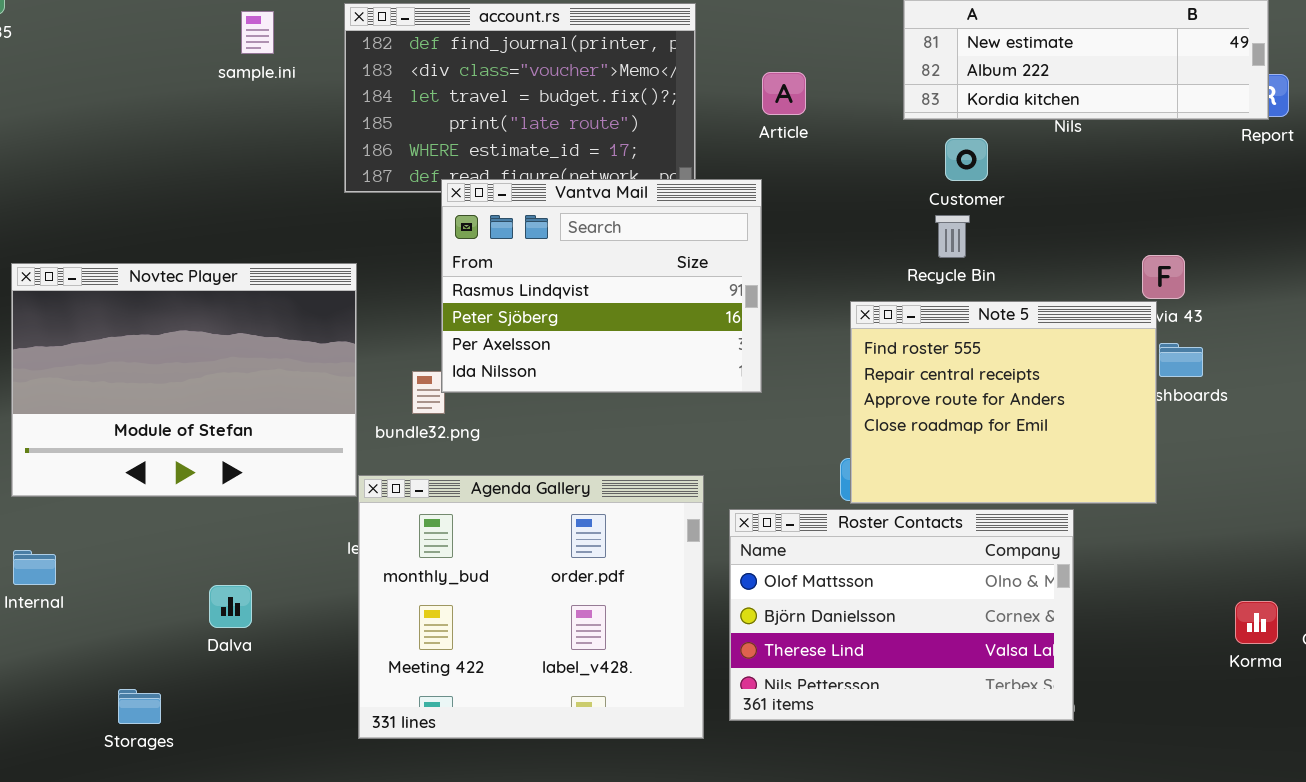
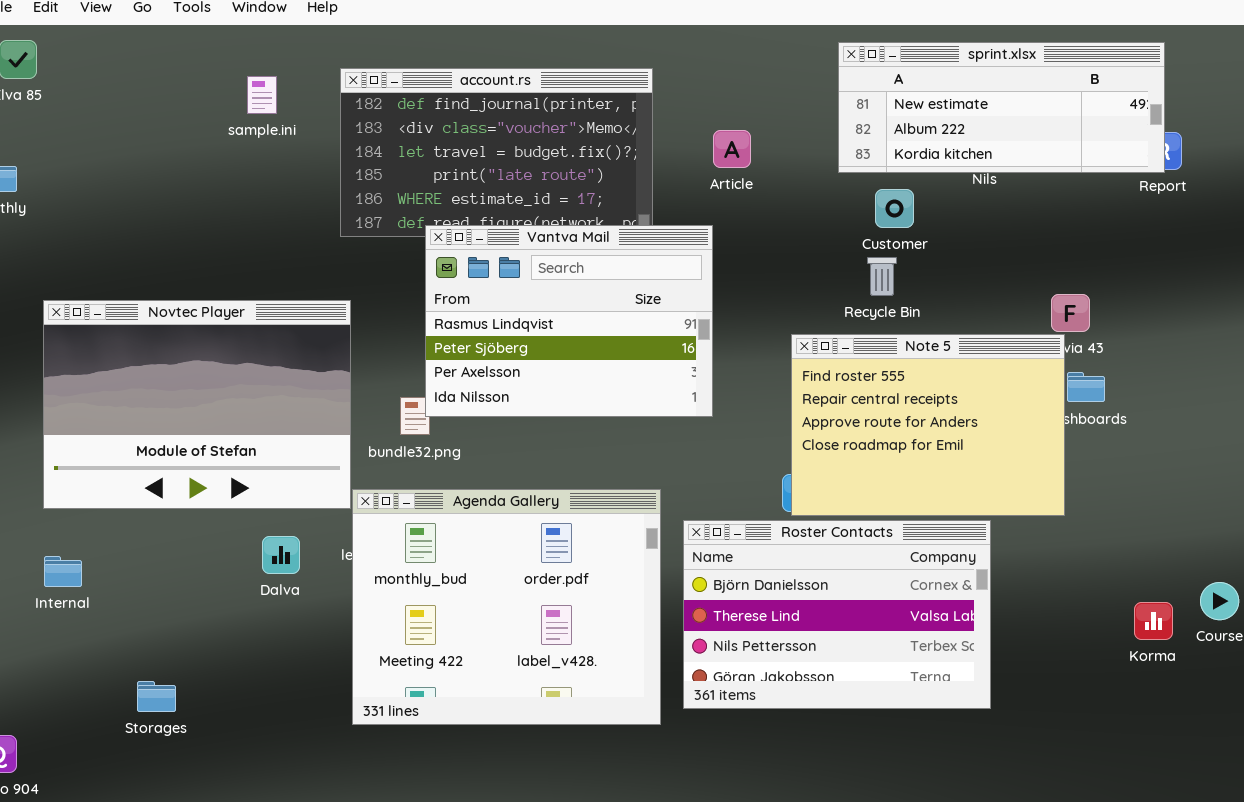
Roster Contacts: [729,509,1074,721] -> [683,520,991,709], scrolled down 1 row
Dalva: [209,585,252,628] -> [262,536,300,574], moved

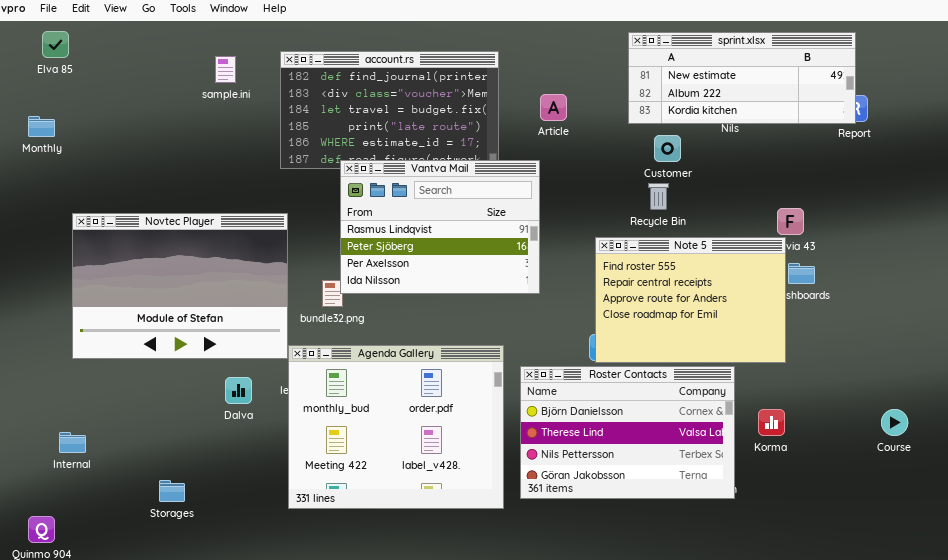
Internal: [44,556,82,587] -> [59,432,86,453], moved
Korma: [1134,602,1173,640] -> [758,409,785,436], moved
Storages: [137,681,176,712] -> [159,480,185,502], moved

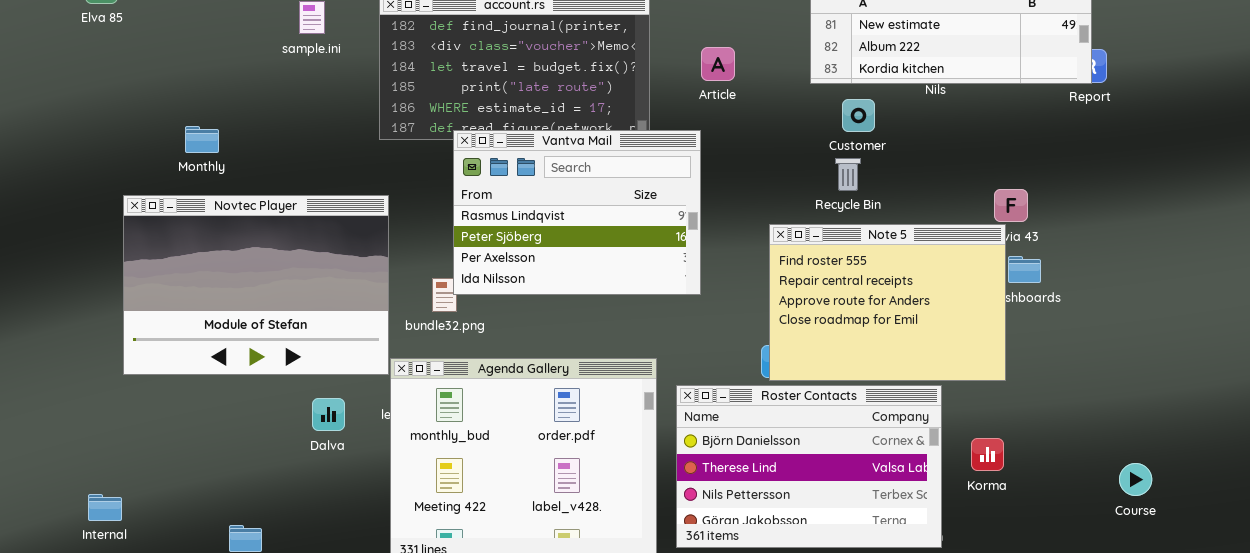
Monthly: [28,116,55,137] -> [185,126,219,153], moved
Course: [881,409,908,436] -> [1119,463,1152,496], moved
Internal: [59,432,86,453] -> [88,494,122,521], moved

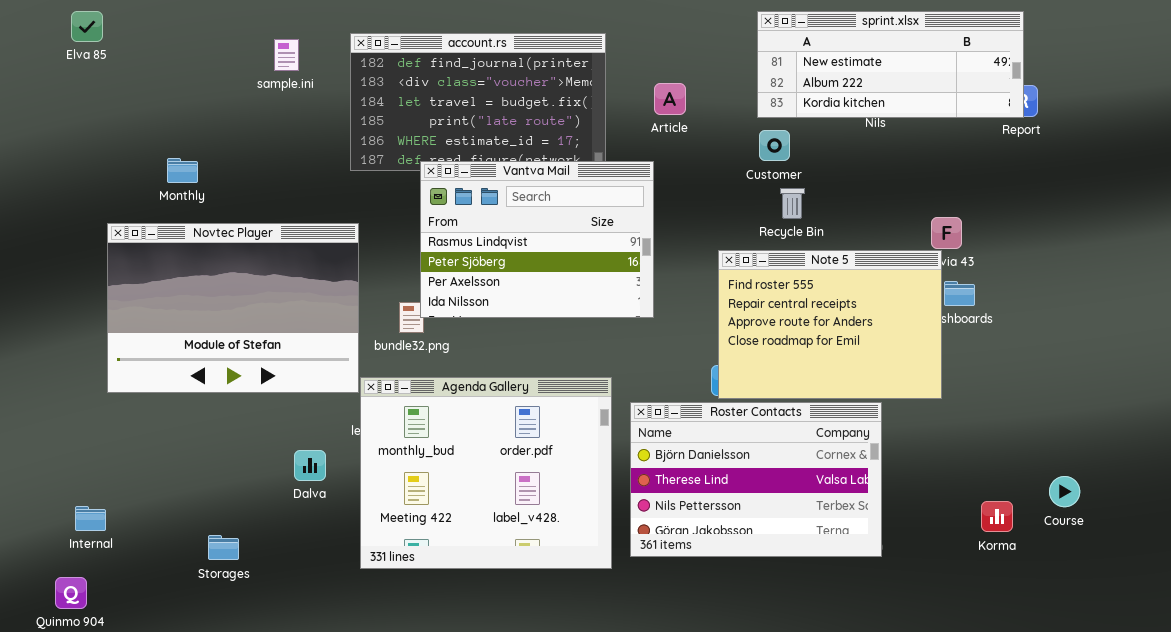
Customer: [842,99,875,132] -> [759,130,790,161], moved
Dalva: [312,398,345,431] -> [294,450,326,481], moved
Korma: [971,438,1004,471] -> [981,501,1013,532], moved

